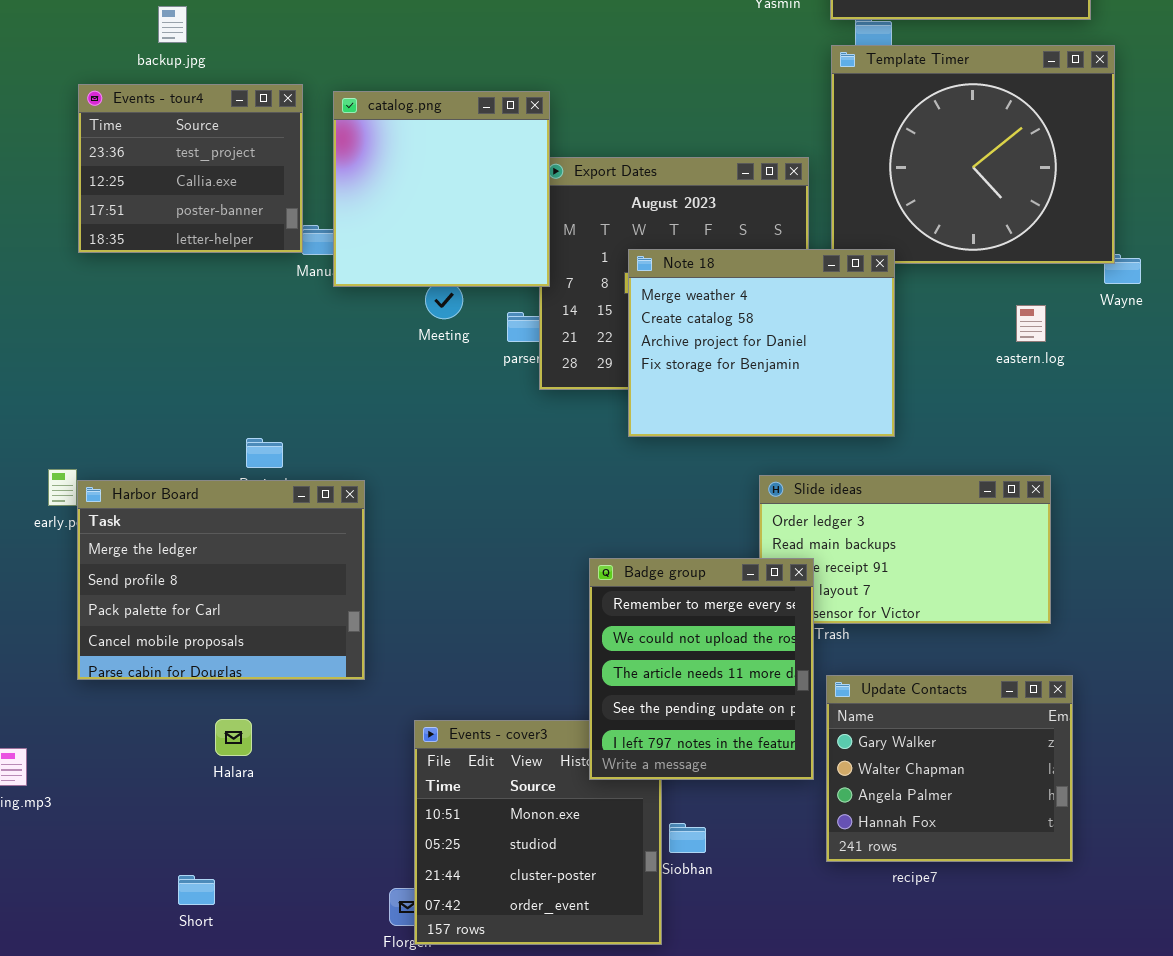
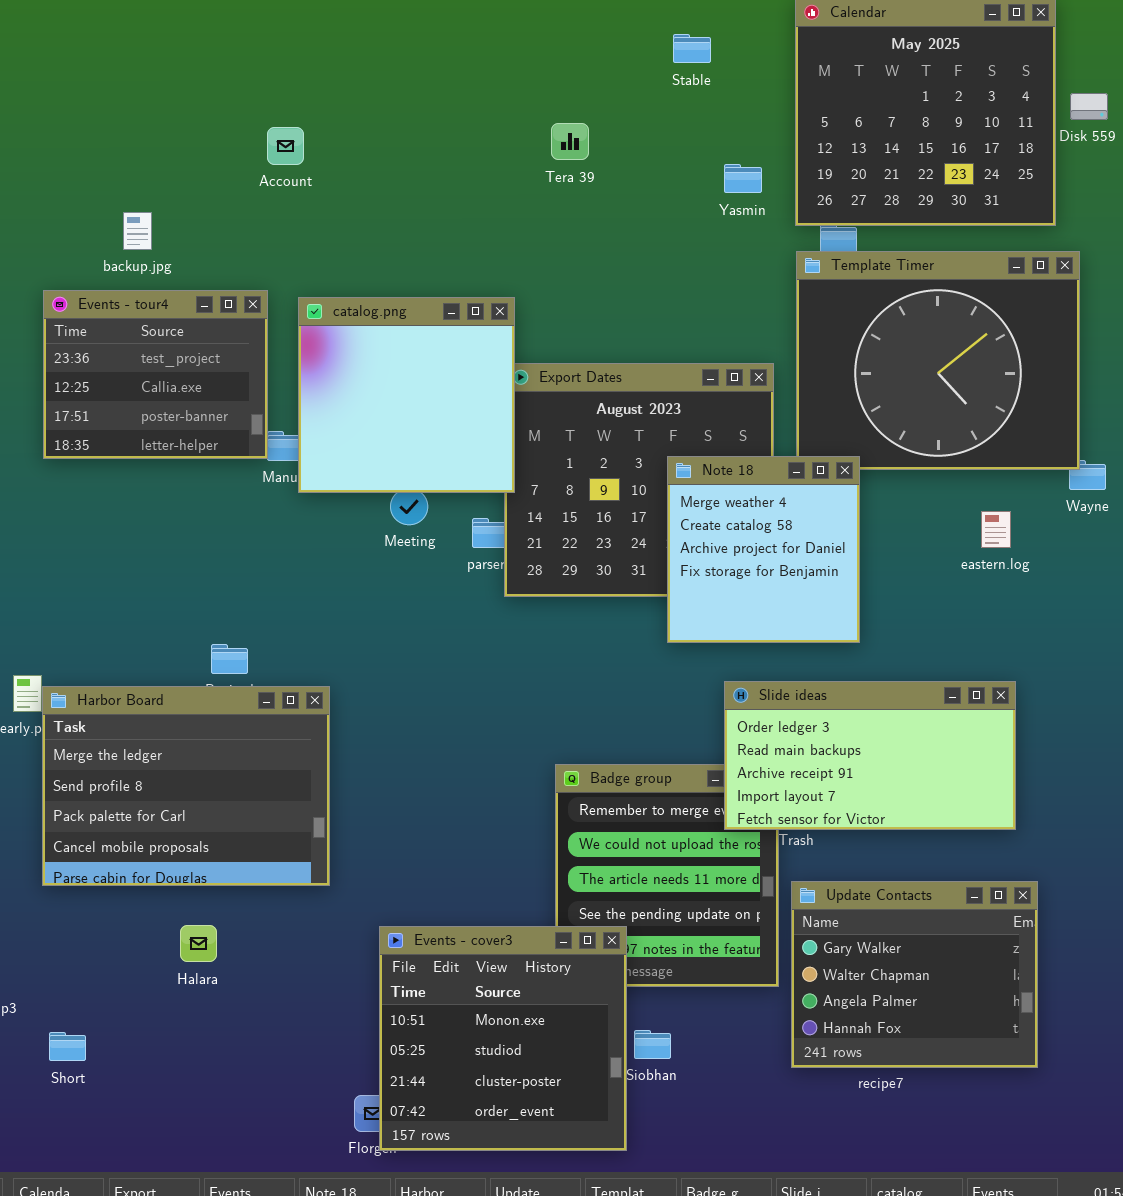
Note 18: [628,249,895,437] -> [667,456,860,643], resized
Slide ideas: [759,475,1051,624] -> [724,681,1016,830], raised
Events - cover3: [414,720,662,945] -> [379,926,627,1151], raised
Short: [178,875,215,905] -> [49,1032,86,1061], moved

